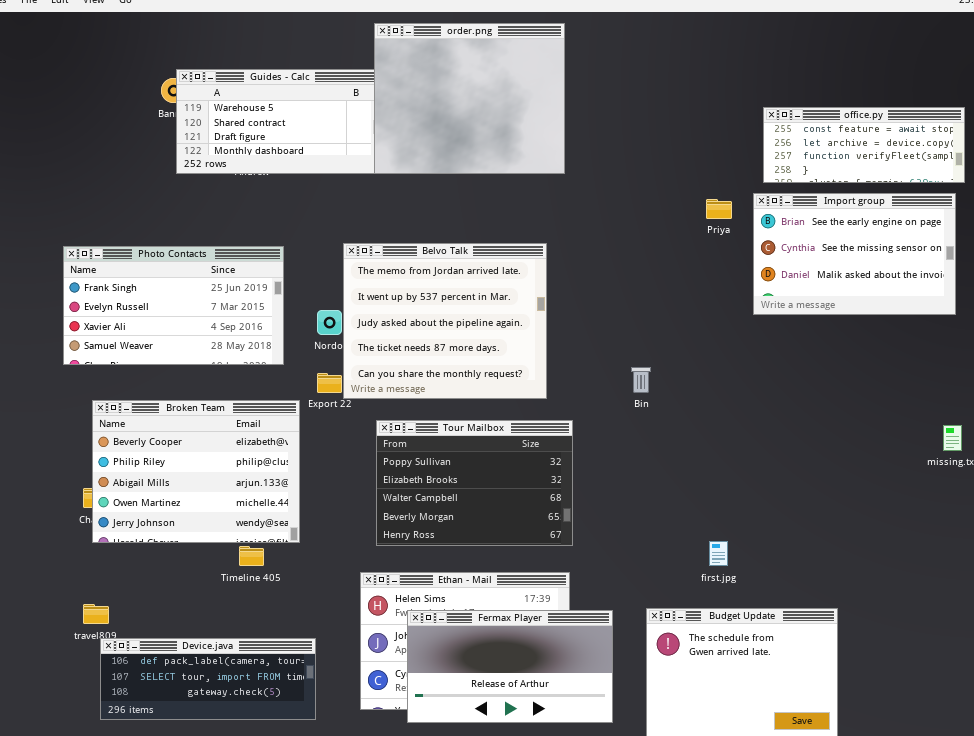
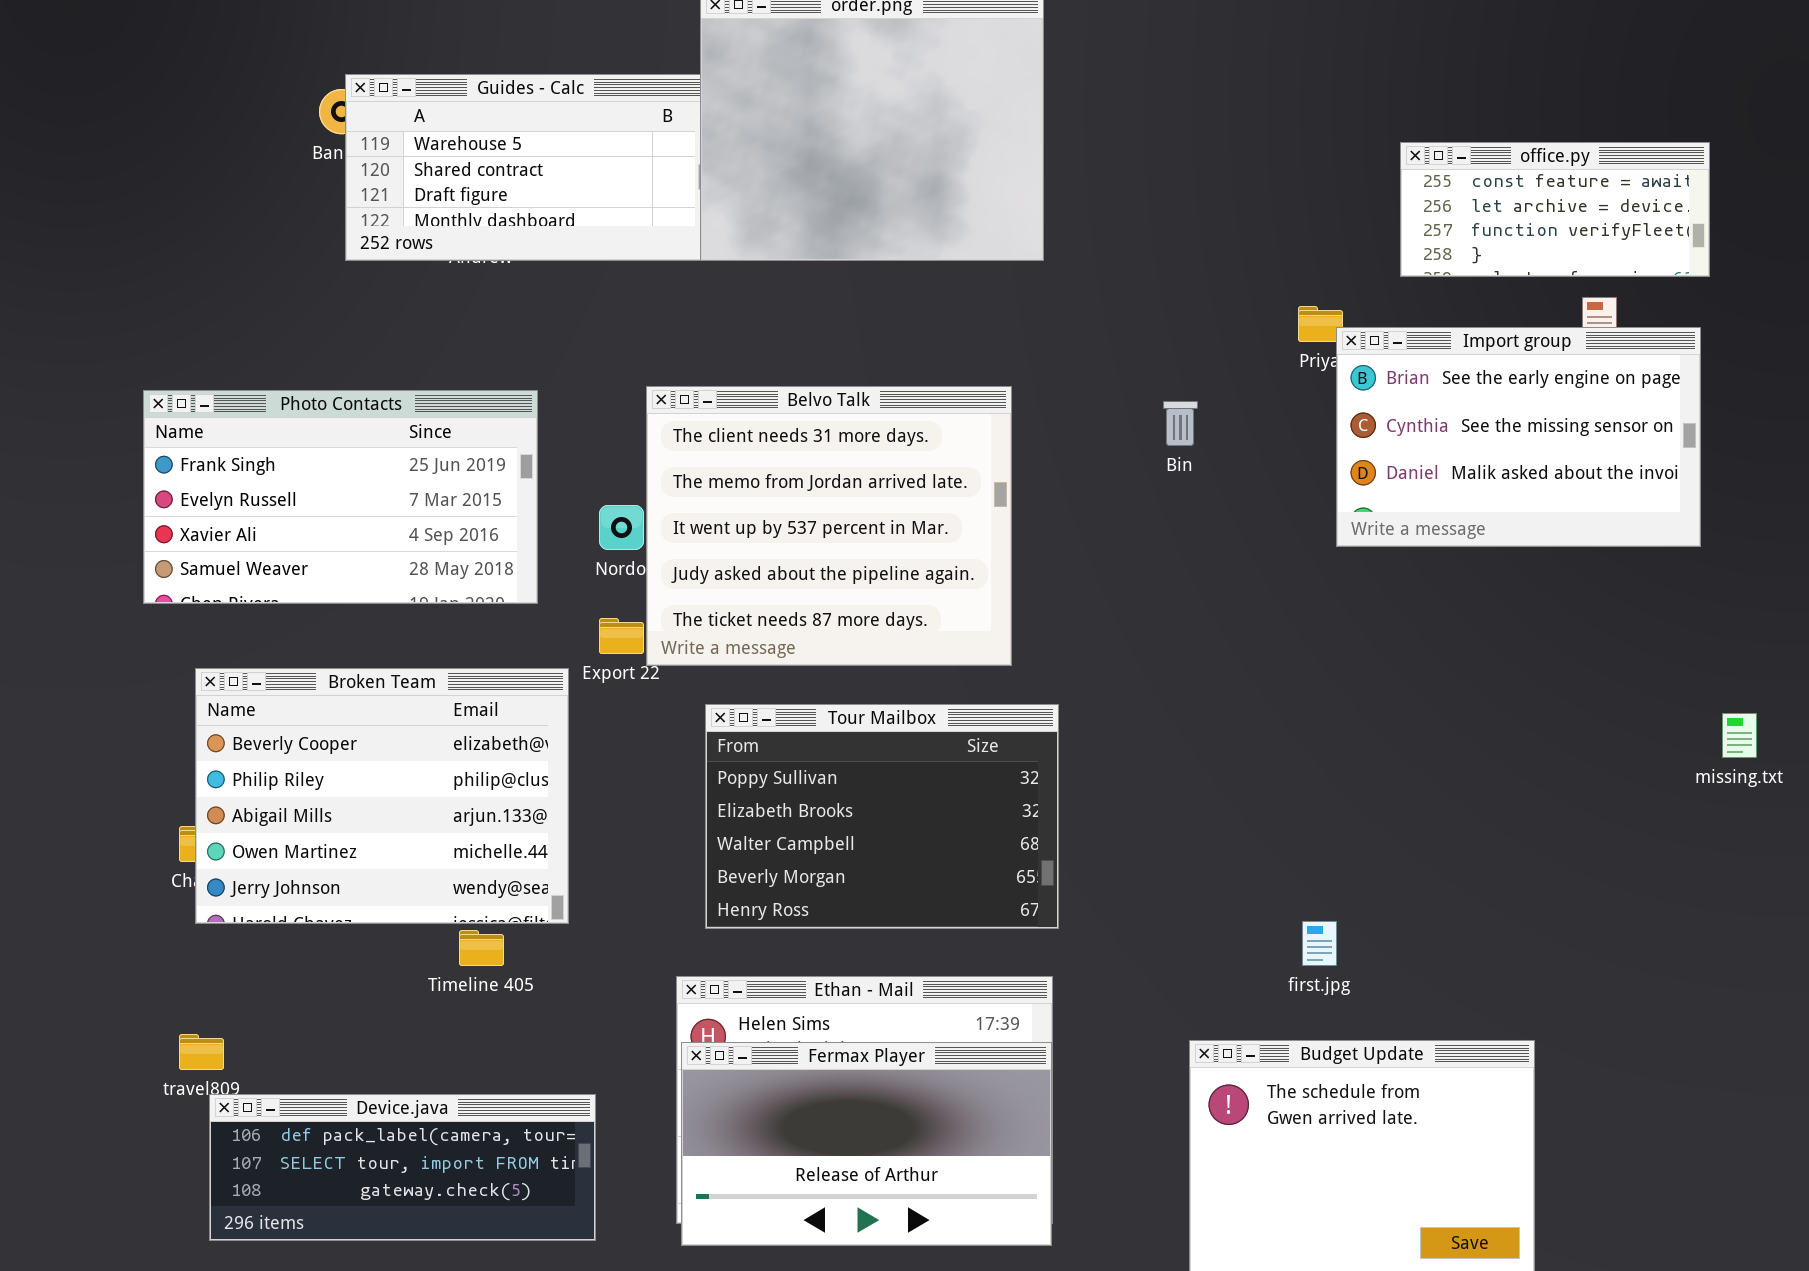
office.py: [763,107,965,183] -> [1400,142,1710,277], resized
Import group: [753,193,956,315] -> [1336,327,1701,547], moved
Belvo Talk: [343,243,547,399] -> [646,386,1012,666], scrolled up 1 row
Bin: [631,367,651,393] -> [1163,401,1198,446], moved
Fermax Player: [407,610,613,723] -> [681,1042,1052,1246], moved

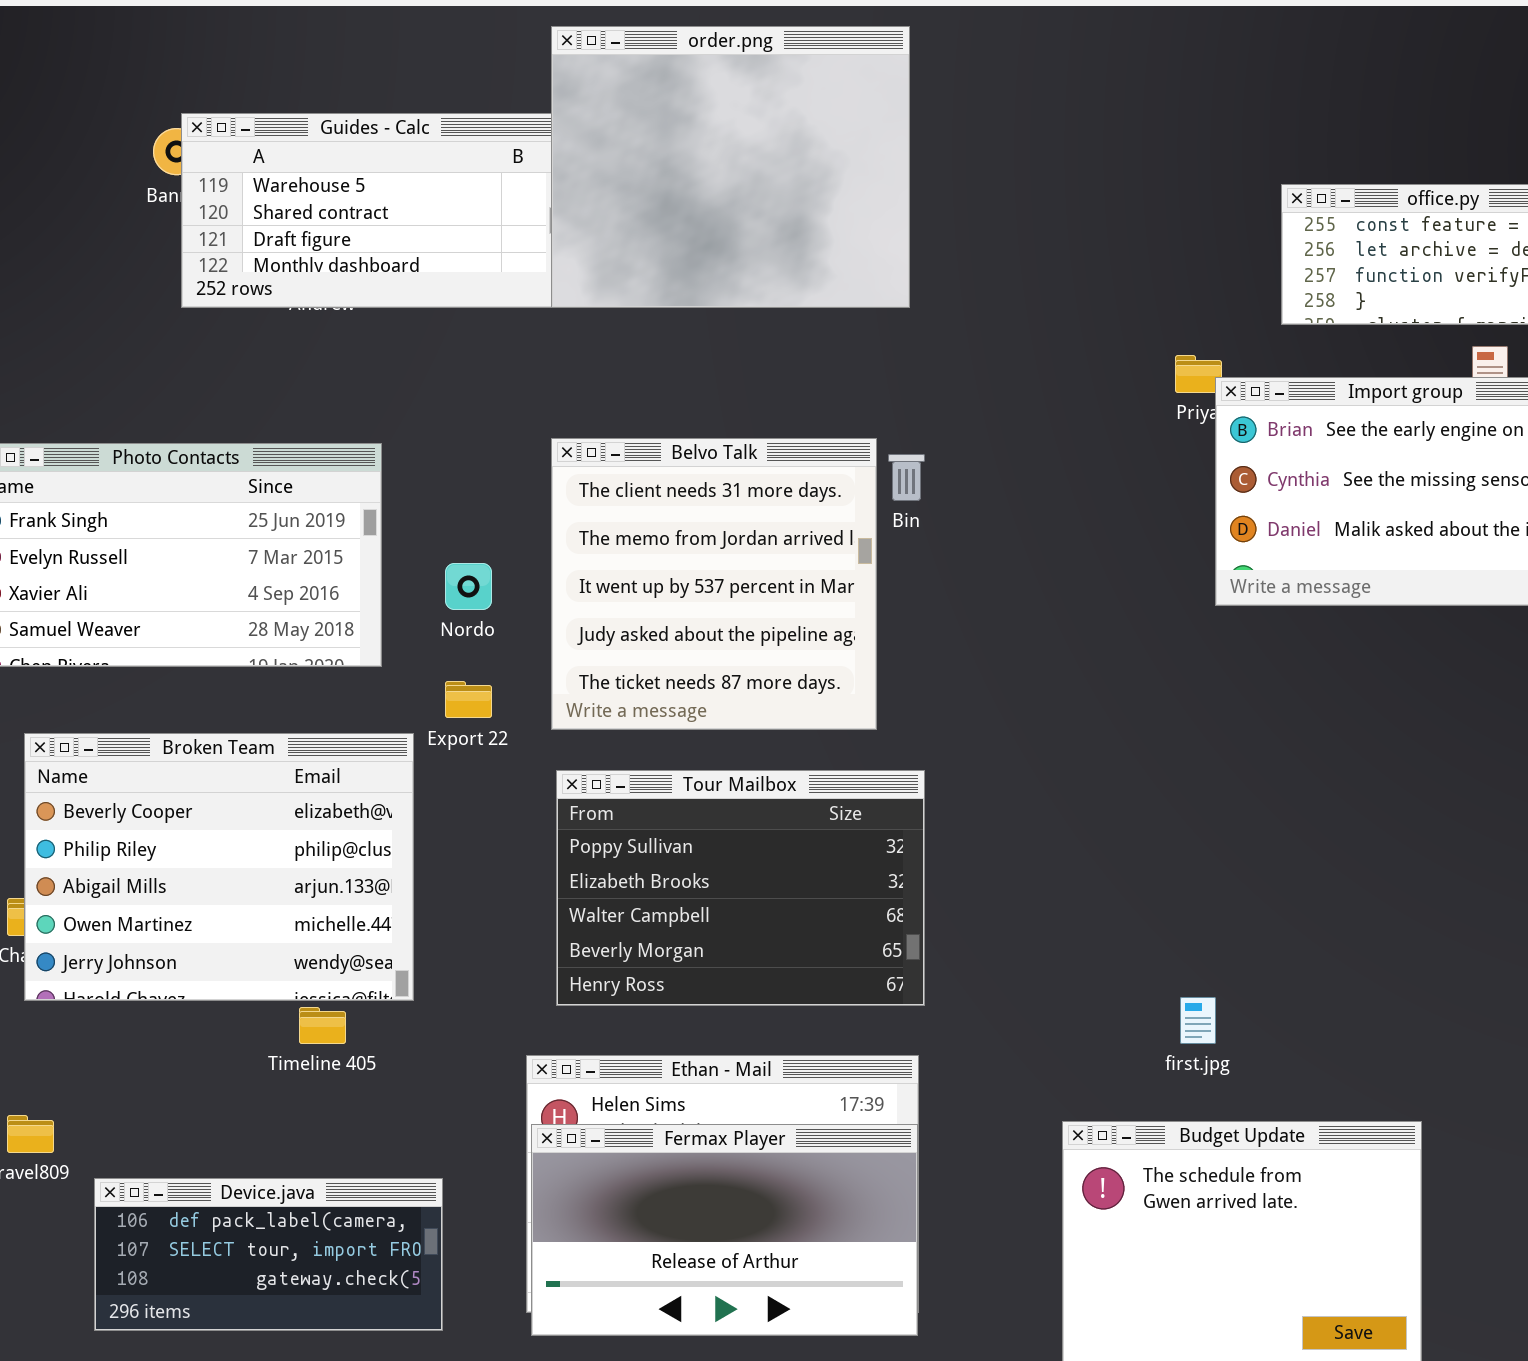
Belvo Talk: [646,386,1012,666] -> [551,438,877,730], resized
Bin: [1163,401,1198,446] -> [888,454,925,501], moved
Device.java: [209,1094,596,1241] -> [94,1178,443,1331], resized

